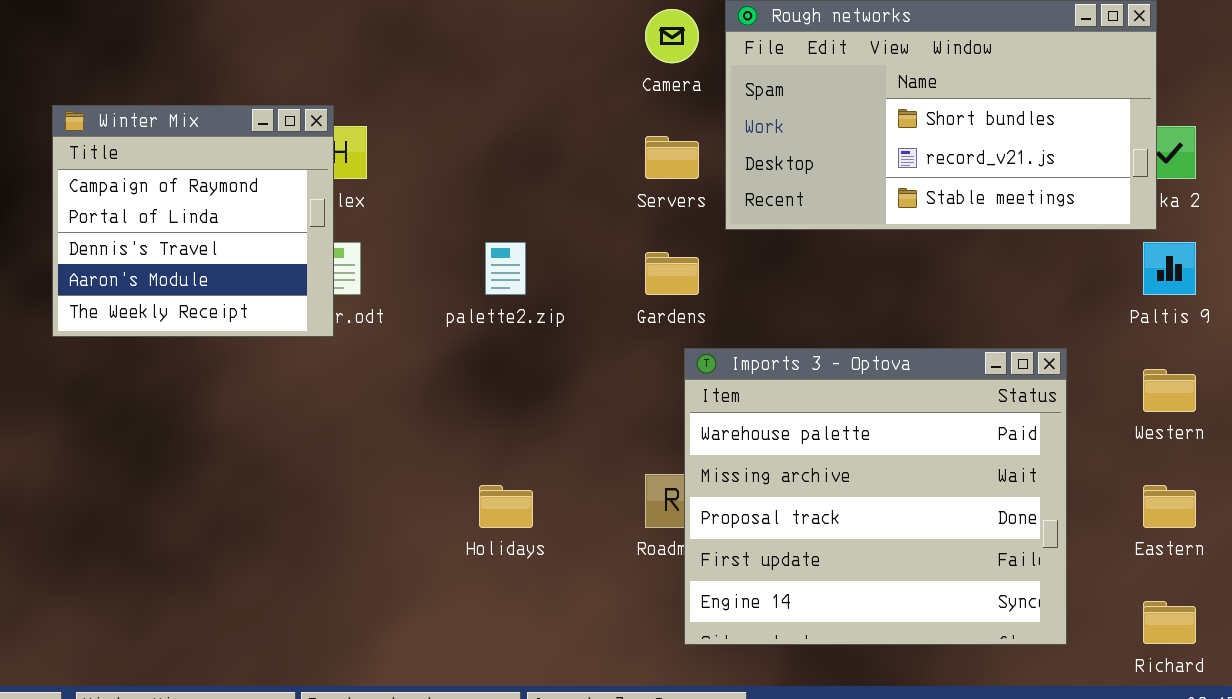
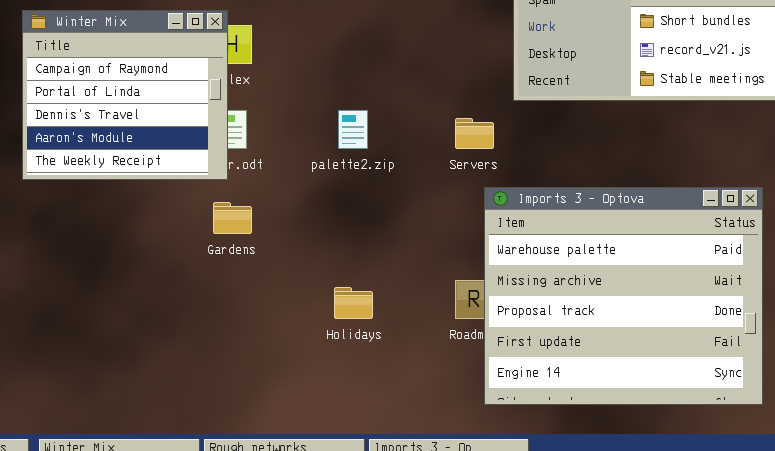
Servers: [645,136,699,179] -> [455,118,494,149], moved
Gardens: [645,252,699,295] -> [213,202,252,234], moved

